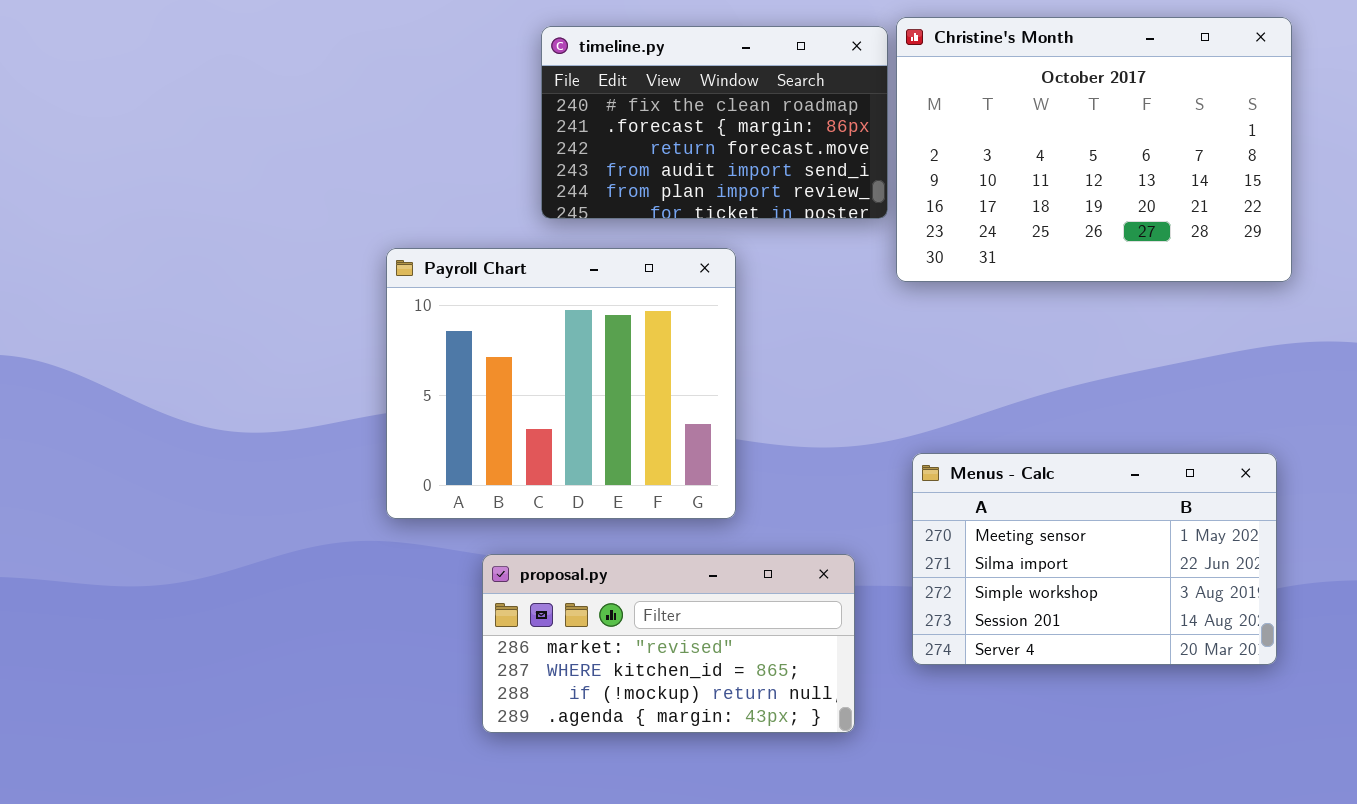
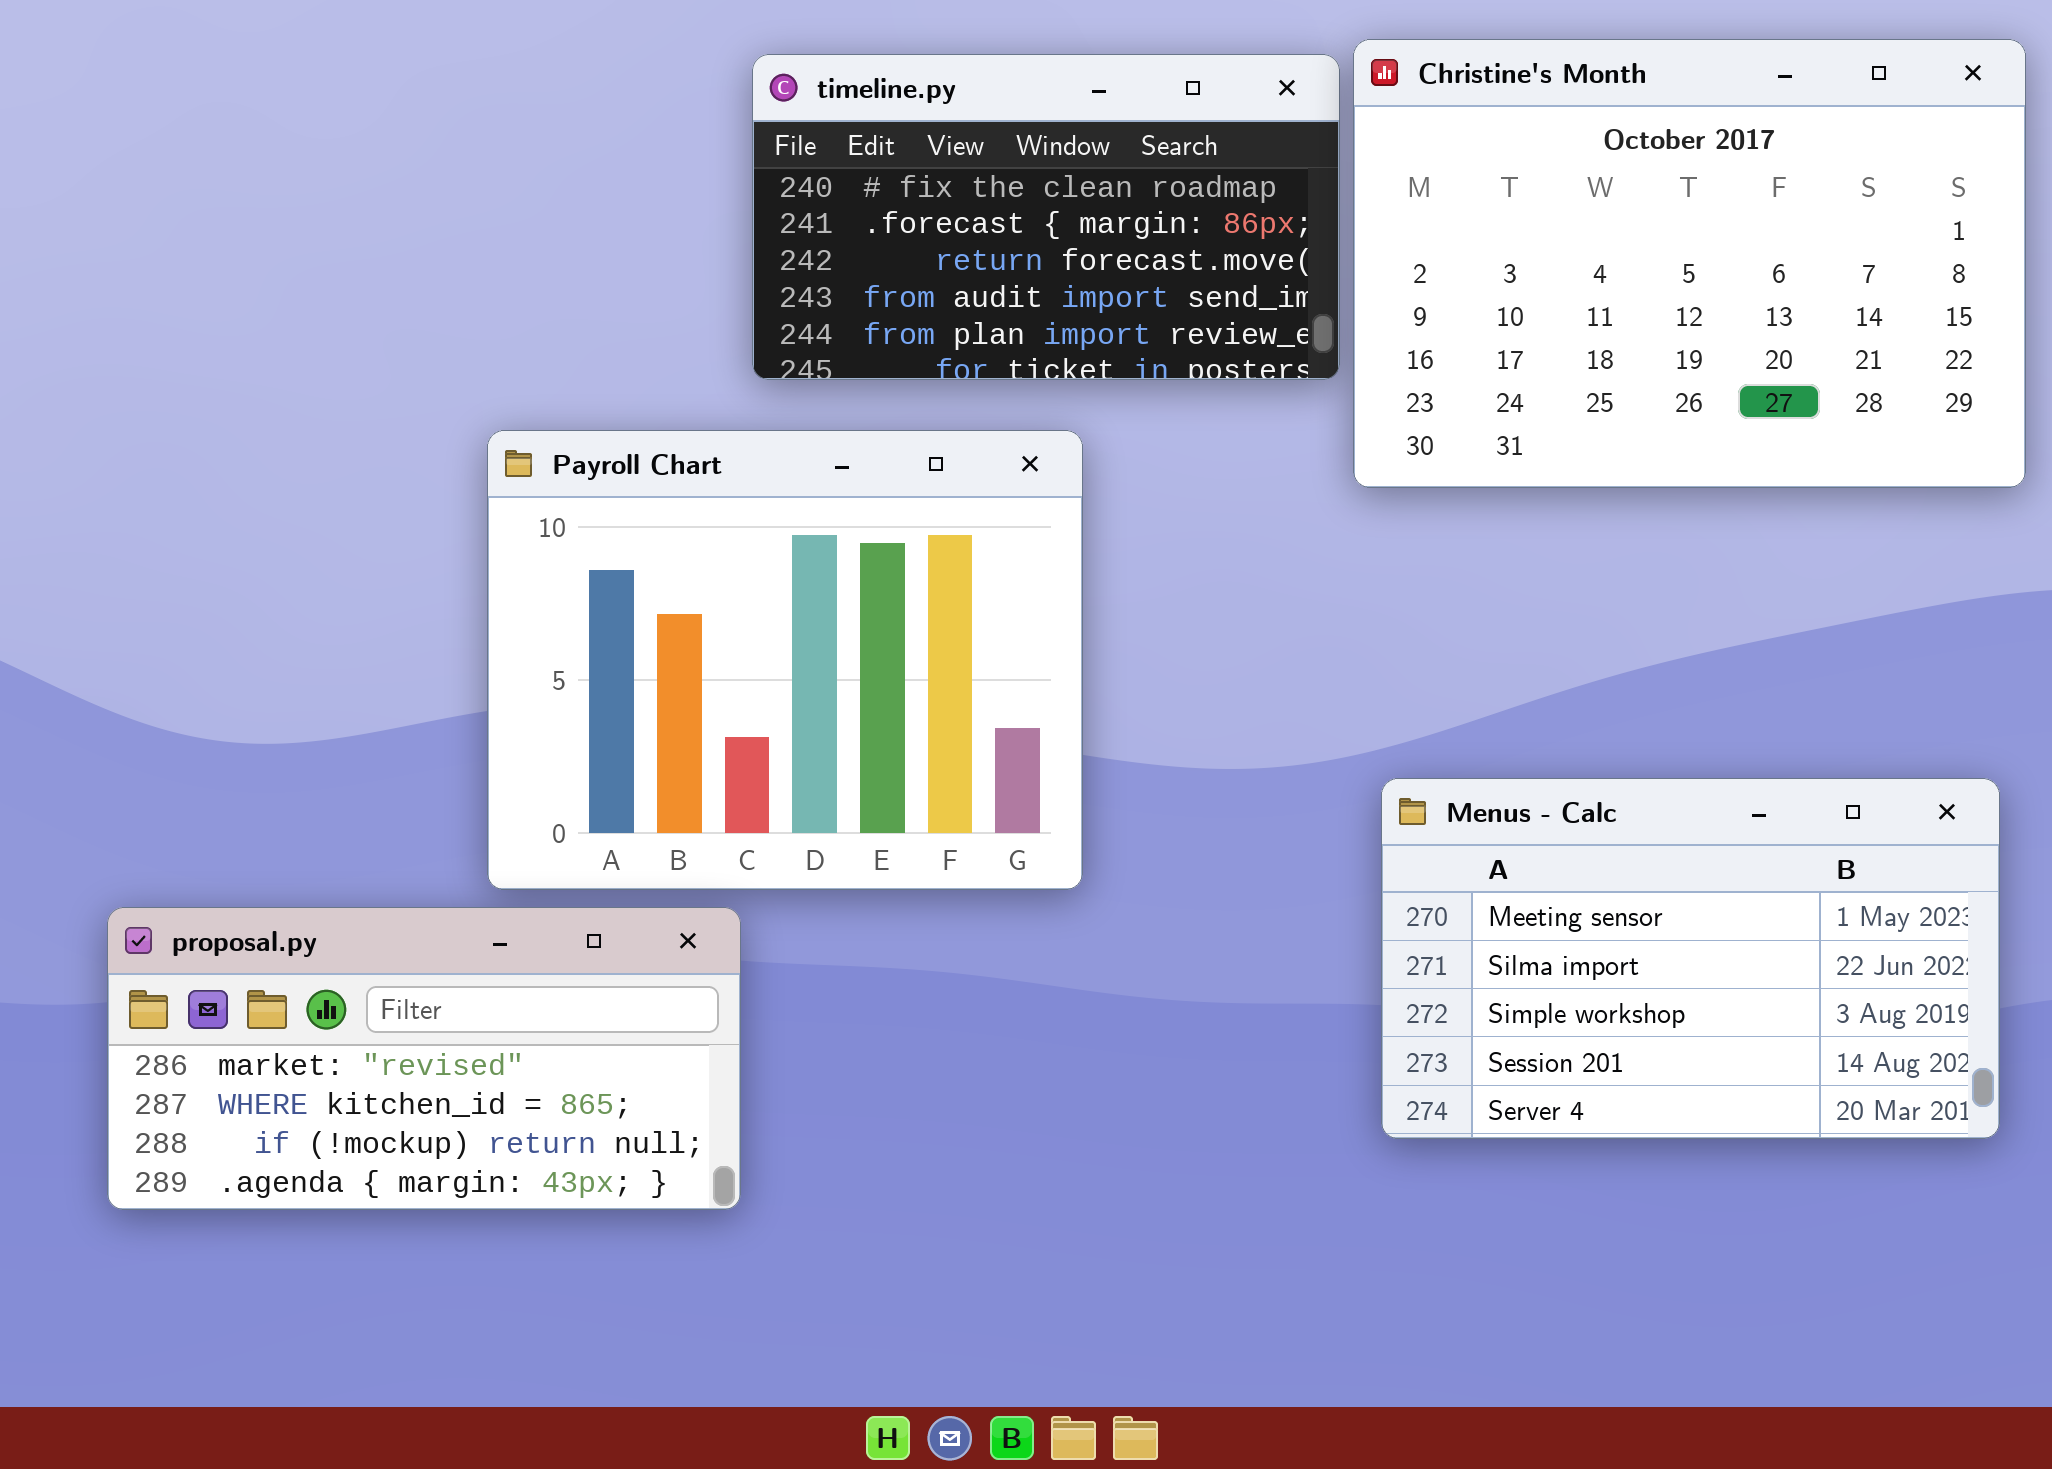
proposal.py: [482,554,855,733] -> [107,907,741,1210], moved

